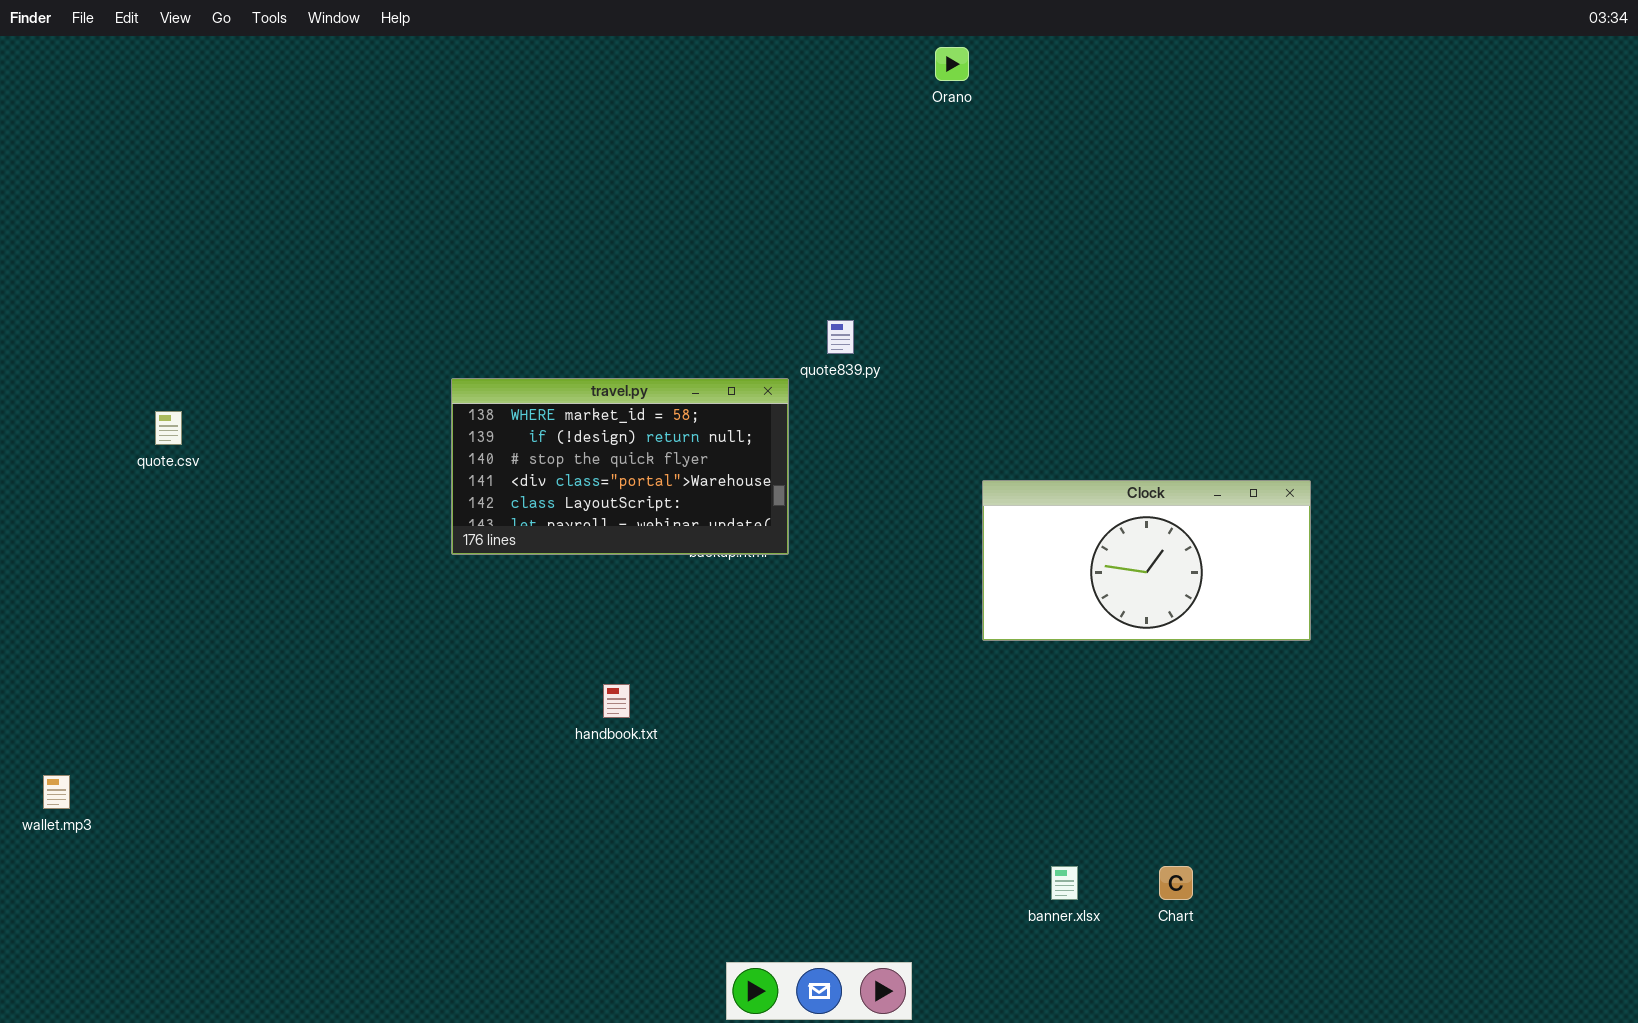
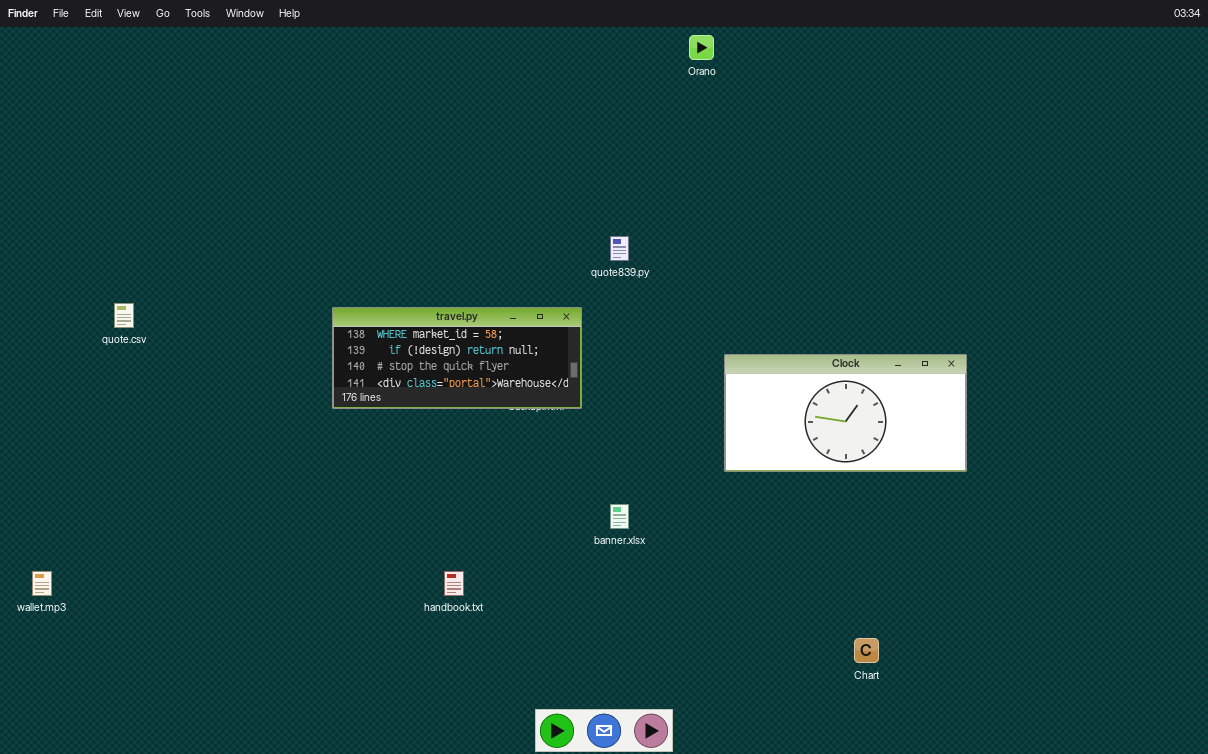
travel.py: [451,378,789,555] -> [332,307,582,409], resized
handbook.txt: [603,684,630,718] -> [444,571,464,596], moved
banner.xlsx: [1051,866,1078,900] -> [610,504,629,529], moved

